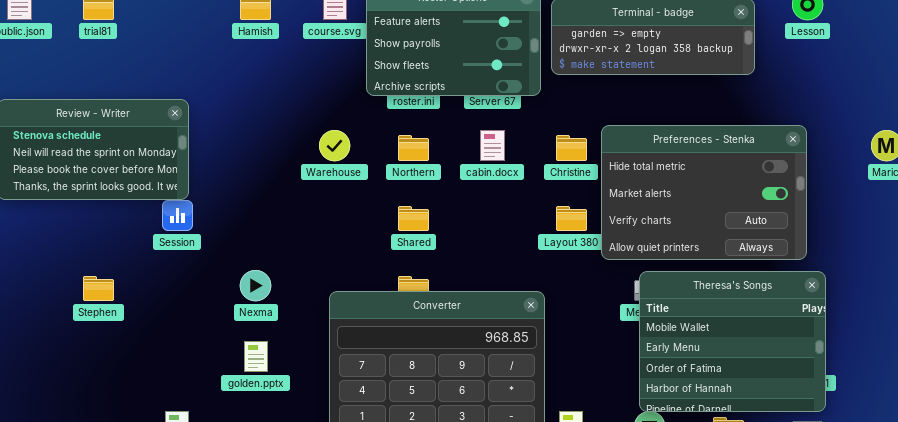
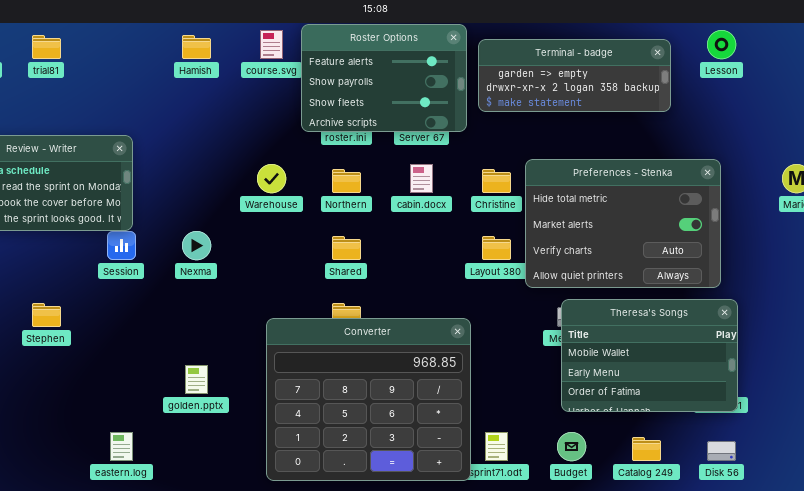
Nexma: [240,270,271,301] -> [182,231,211,260], moved
Theresa's Songs: [639,271,826,412] -> [561,299,738,412], resized

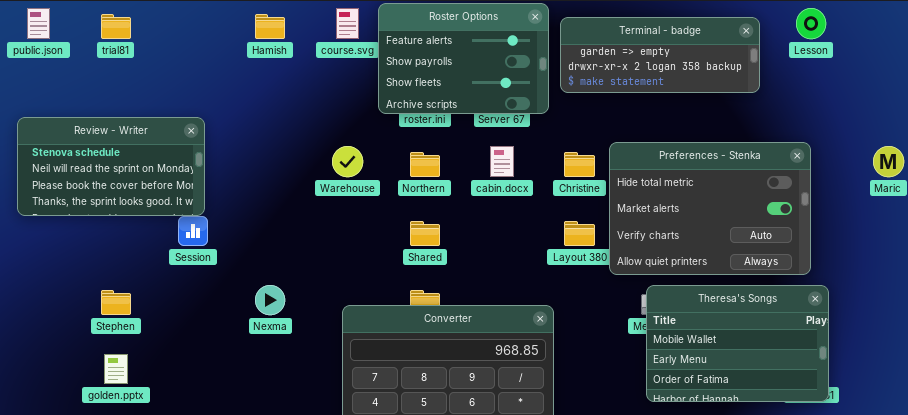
Nexma: [182,231,211,260] -> [255,285,285,315], moved
golden.pptx: [185,365,208,394] -> [104,354,128,384], moved

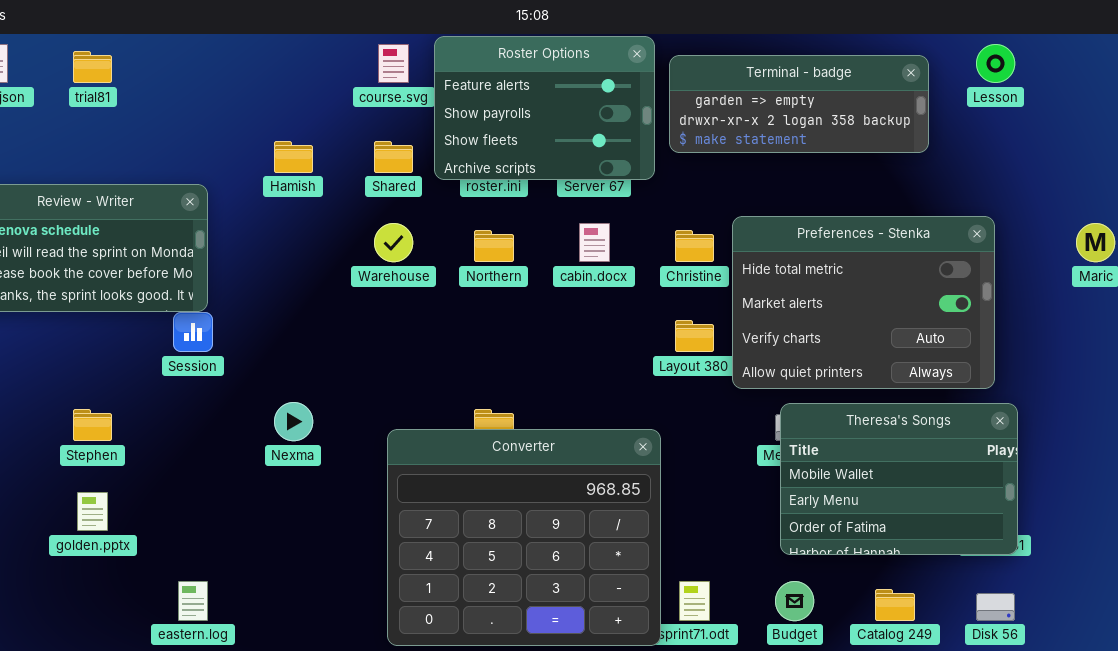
Hamish: [255,14,285,39] -> [274,141,313,173], moved
Shared: [410,221,440,246] -> [374,141,413,173], moved

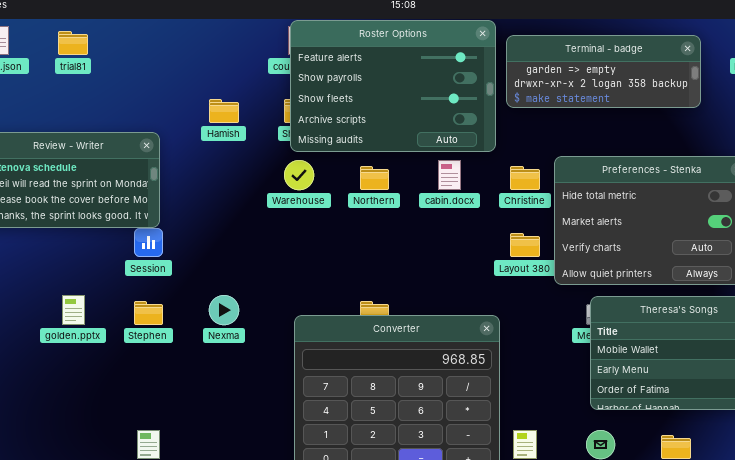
Roster Options: [434,36,655,180] -> [290,20,496,152], resized
Stephen: [73,409,112,441] -> [134,301,163,325], moved
golden.pptx: [77,492,108,531] -> [62,295,85,325], moved

